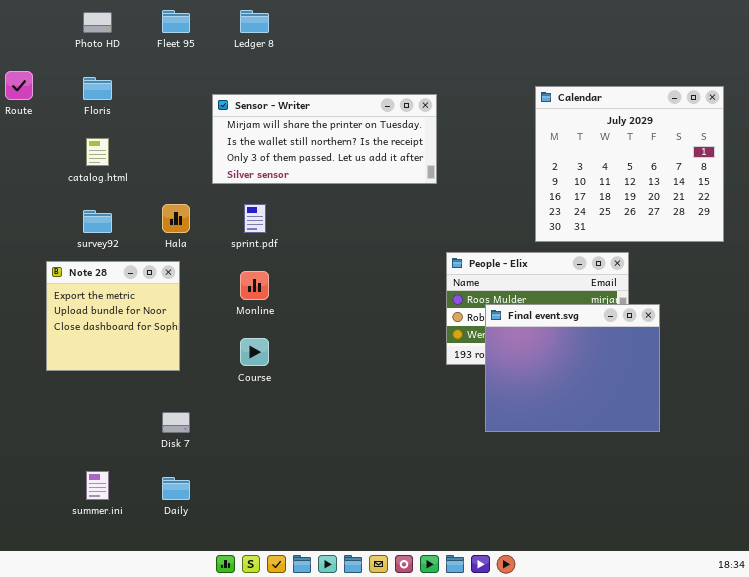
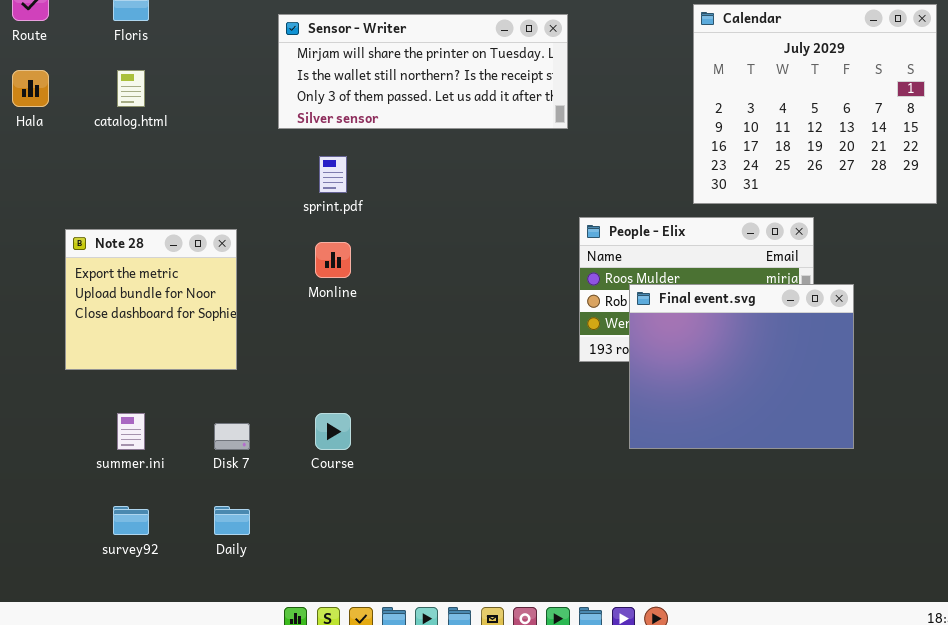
Hala: [162,204,190,233] -> [12,70,49,107], moved
survey92: [83,210,112,233] -> [113,506,149,535], moved
Course: [240,338,269,366] -> [315,413,351,450], moved
summer.ini: [86,471,109,500] -> [117,413,145,450], moved

